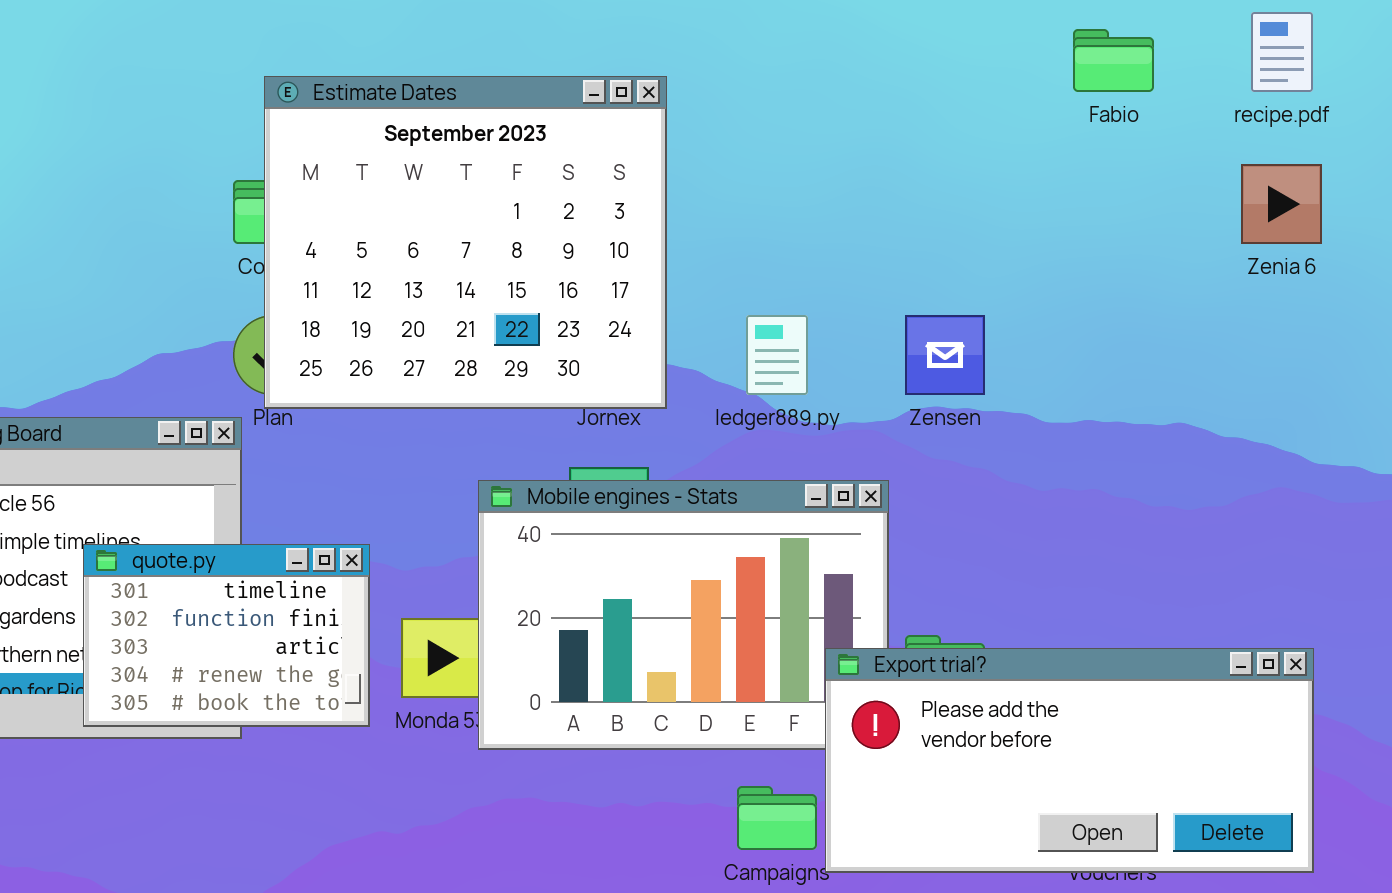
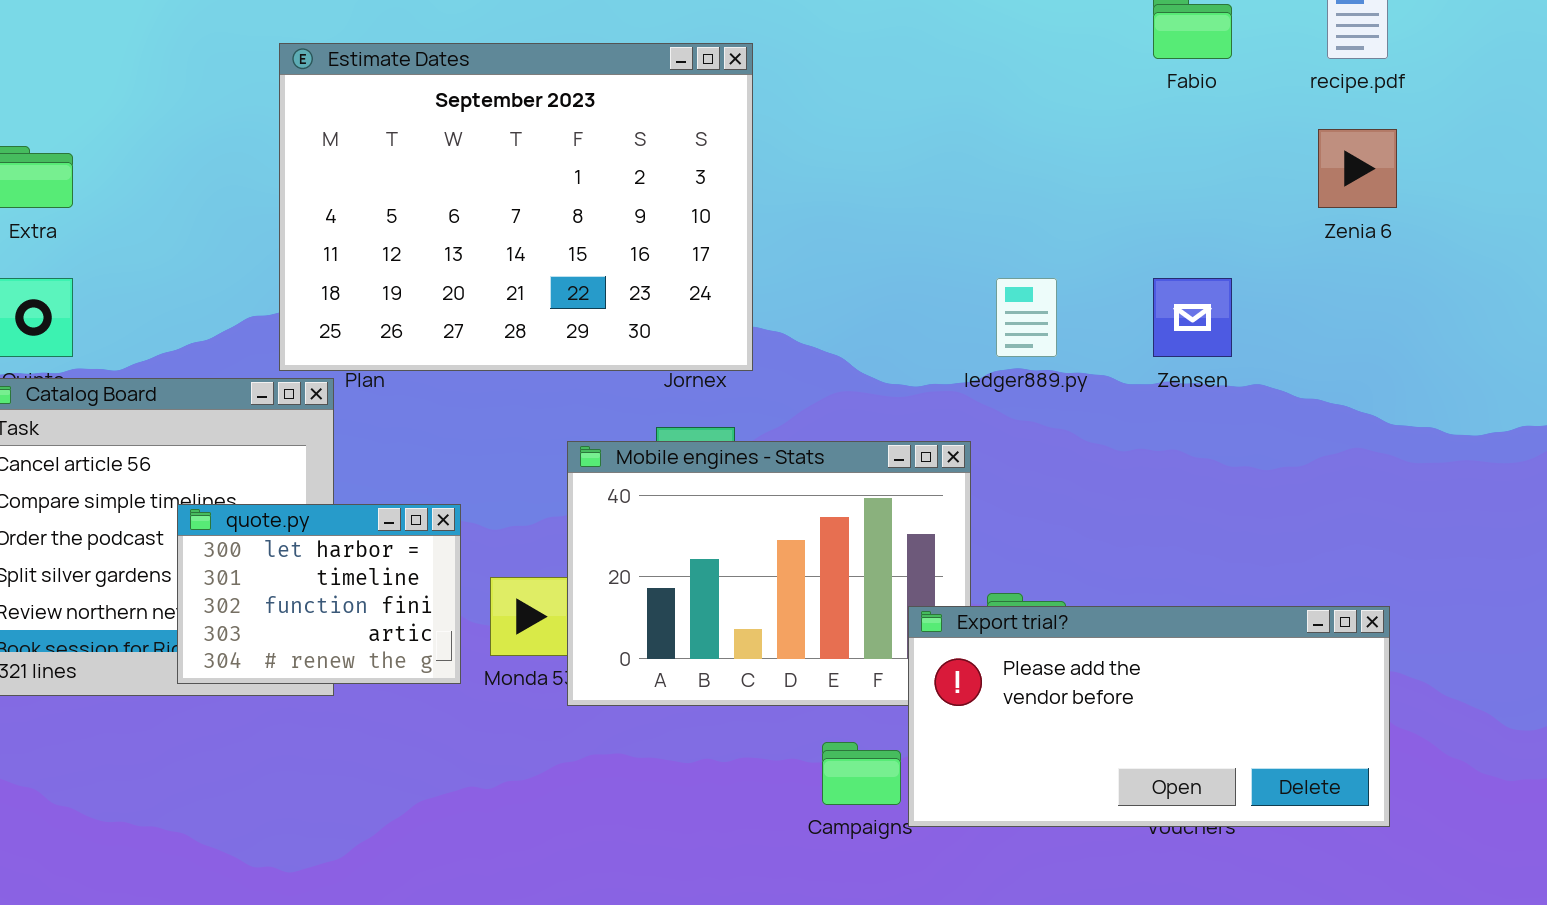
Estimate Dates: [264,76,667,409] -> [279,43,753,371], resized
ledger889.py: [746,315,808,395] -> [996,278,1057,357], moved
Zensen: [905,315,985,395] -> [1153,278,1232,357], moved
quote.py: [83,544,370,727] -> [177,504,461,684], scrolled up 1 row

